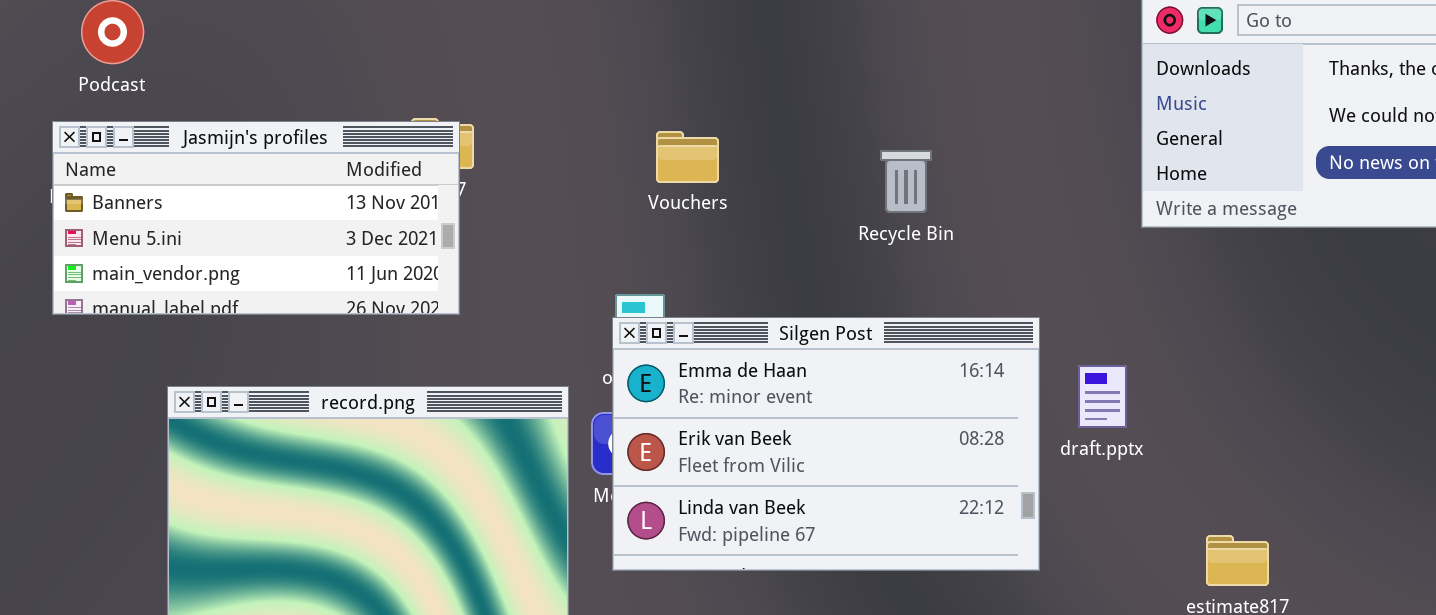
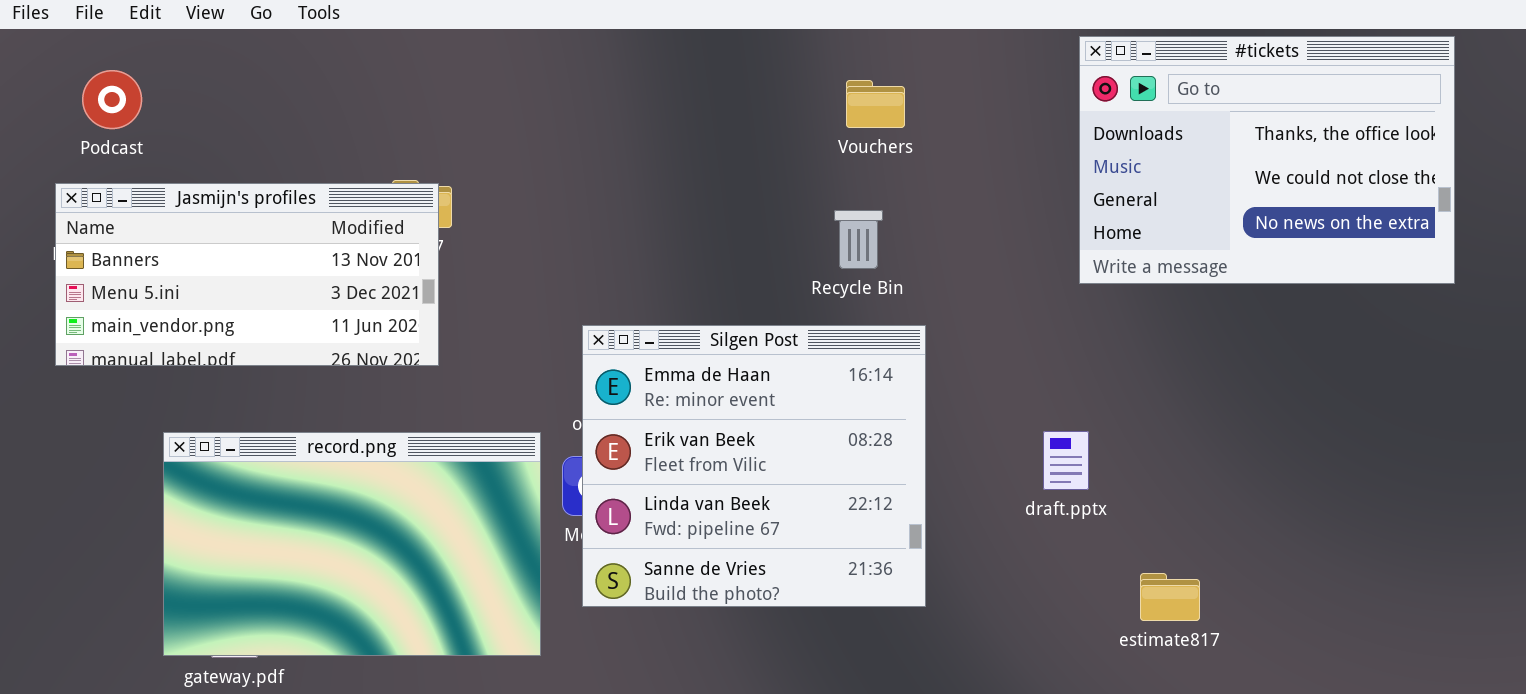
Vouchers: [656,131,719,183] -> [846,80,905,128], moved
Silgen Post: [612,317,1040,571] -> [582,325,926,607], resized
draft.pptx: [1078,365,1127,428] -> [1043,431,1089,490], moved

